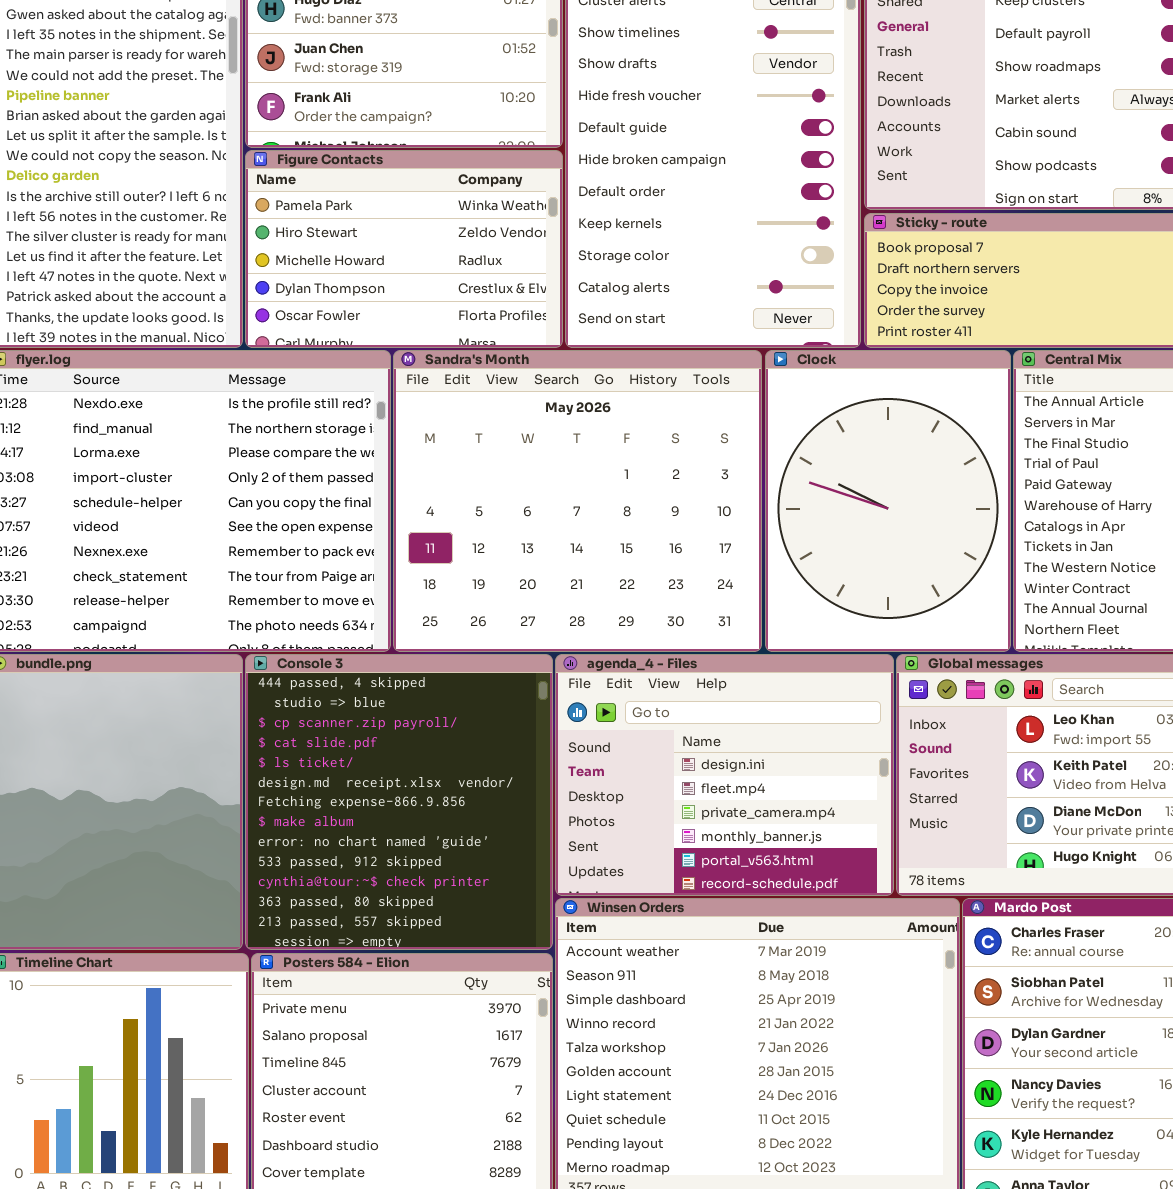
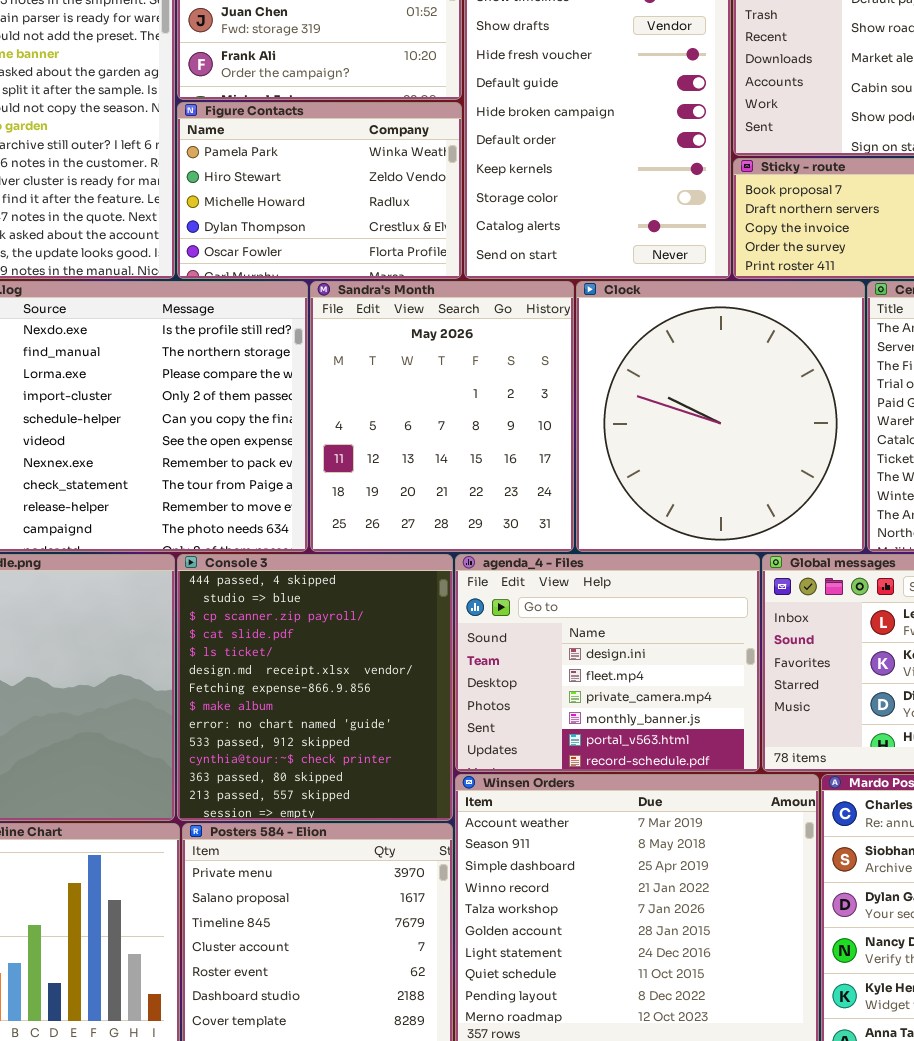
Sandra's Month: [393,350,762,652] -> [310,281,574,552], resized
Clock: [765,350,1011,652] -> [576,281,865,552], resized

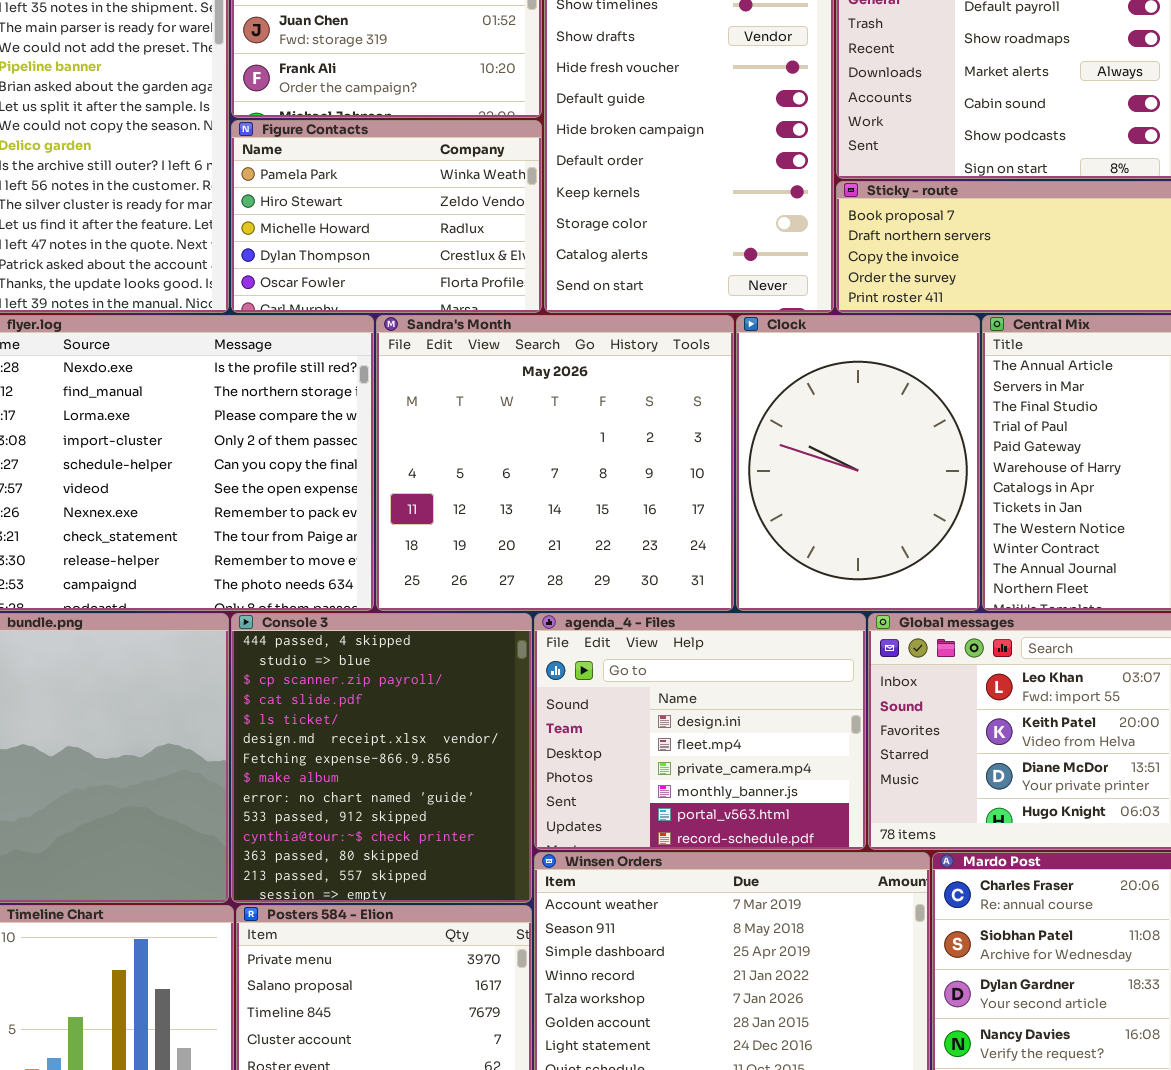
Sandra's Month: [310,281,574,552] -> [376,315,734,611], resized
Clock: [576,281,865,552] -> [736,315,980,611], resized

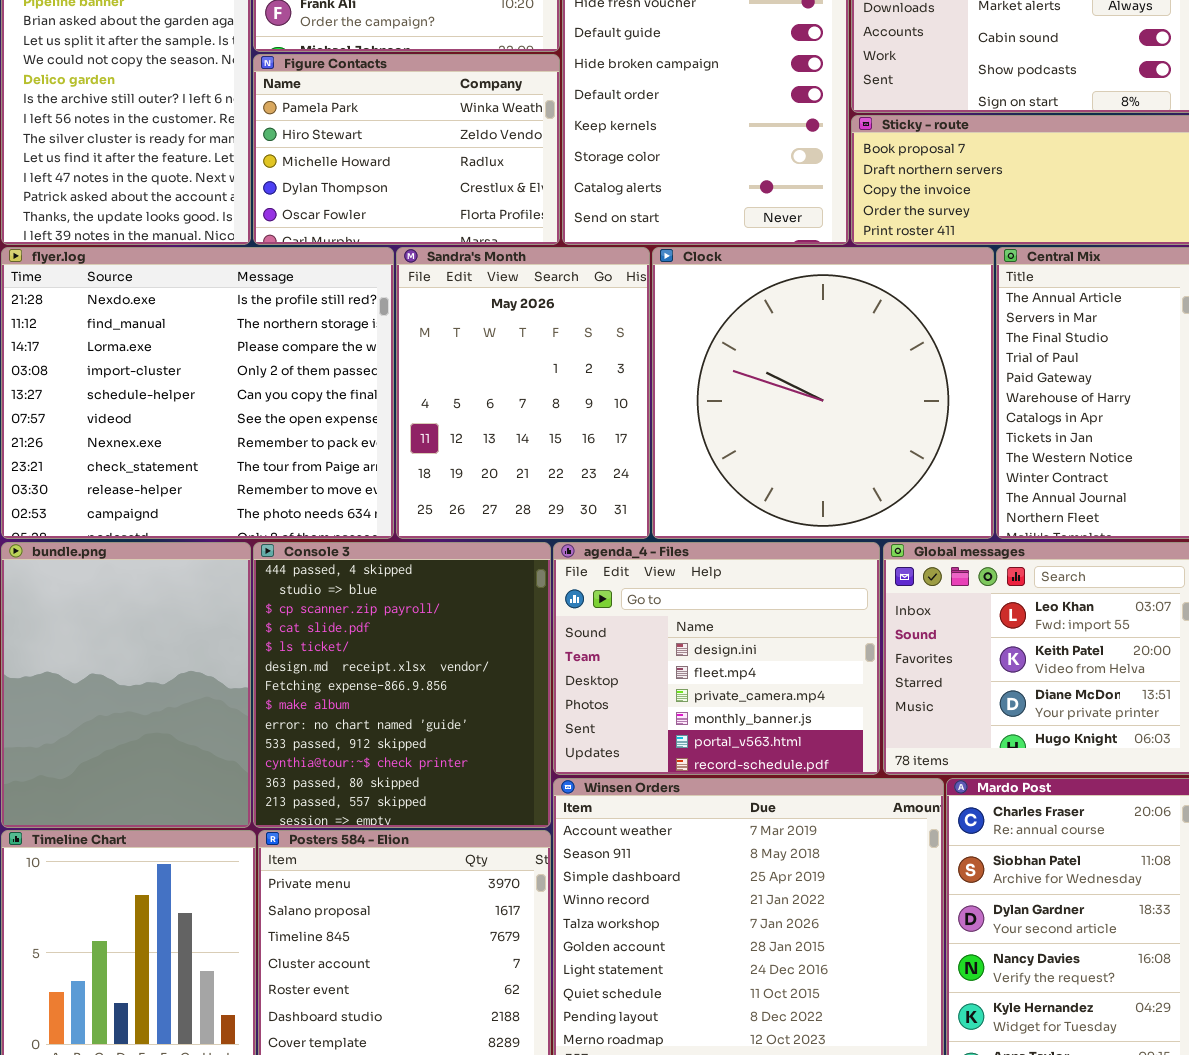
Sandra's Month: [376,315,734,611] -> [396,247,650,539], resized
Clock: [736,315,980,611] -> [652,247,994,539], resized

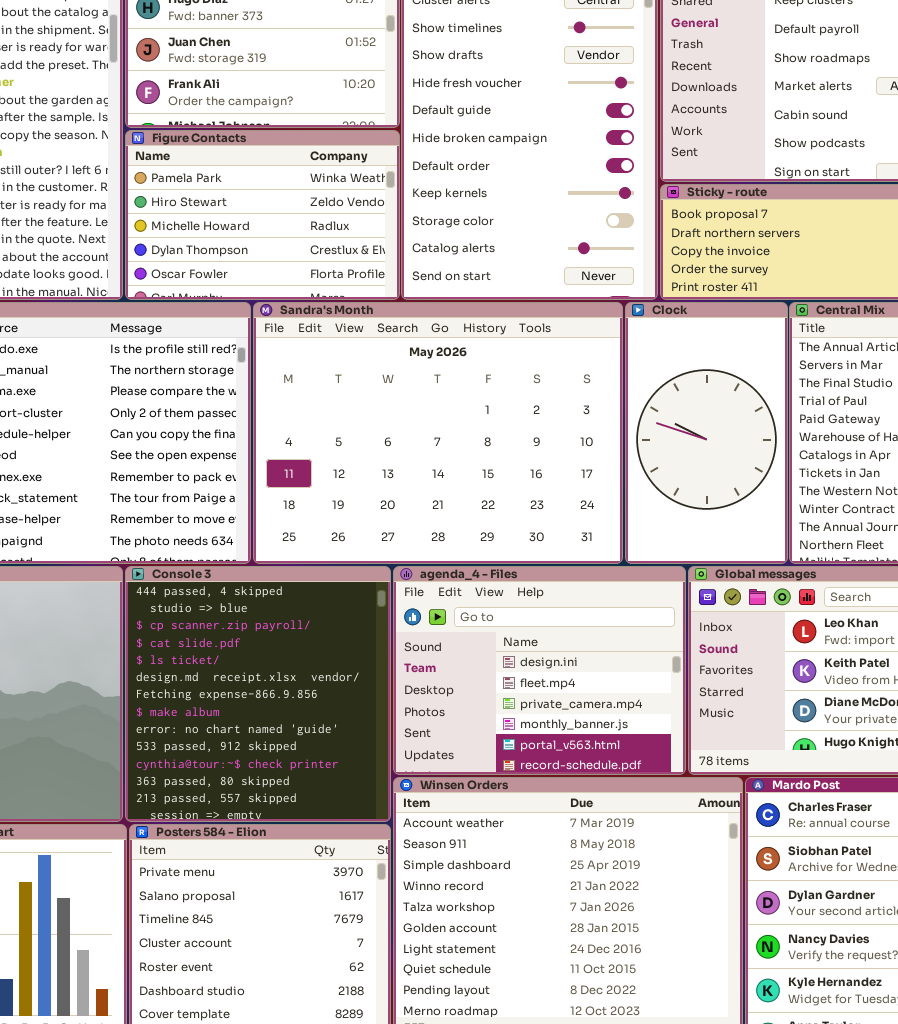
Sandra's Month: [396,247,650,539] -> [253,302,623,564], resized
Clock: [652,247,994,539] -> [625,302,788,564], resized

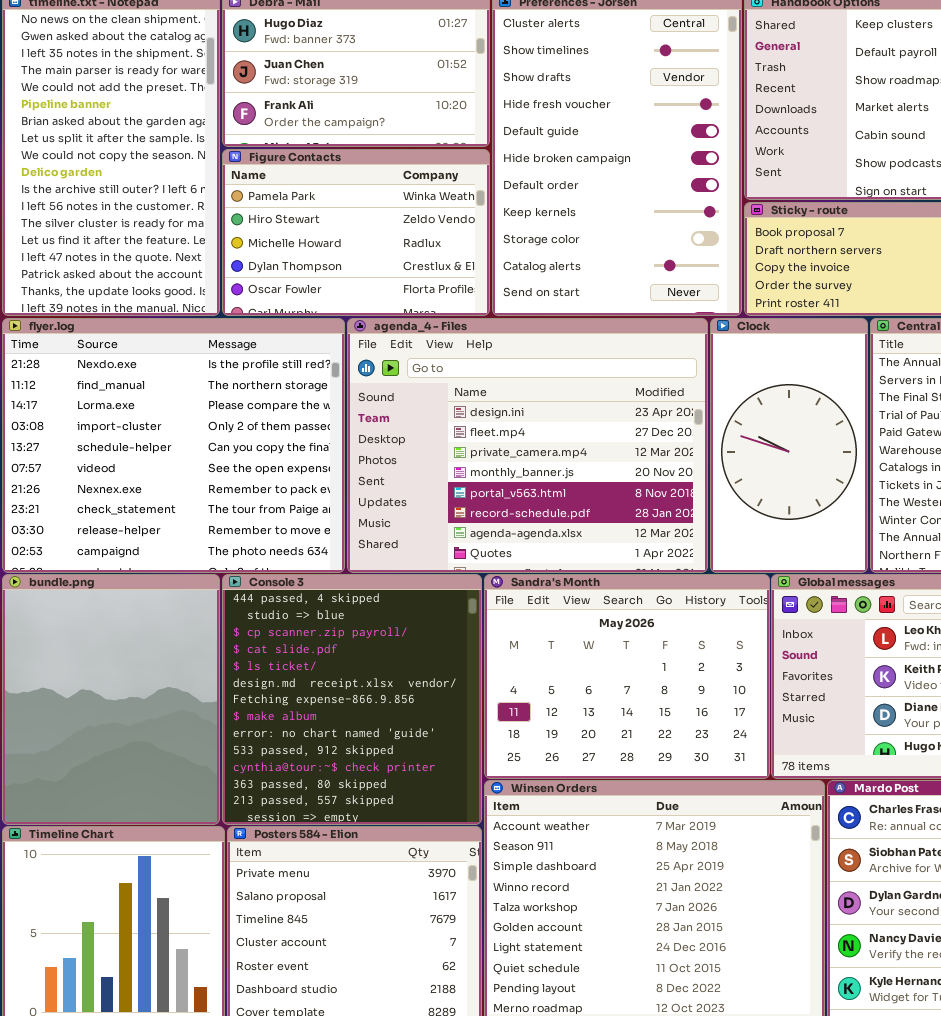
Sandra's Month: [253,302,623,564] -> [484,574,770,779], moved, resized
agenda_4 - Files: [393,566,686,775] -> [347,318,708,573], moved, resized

